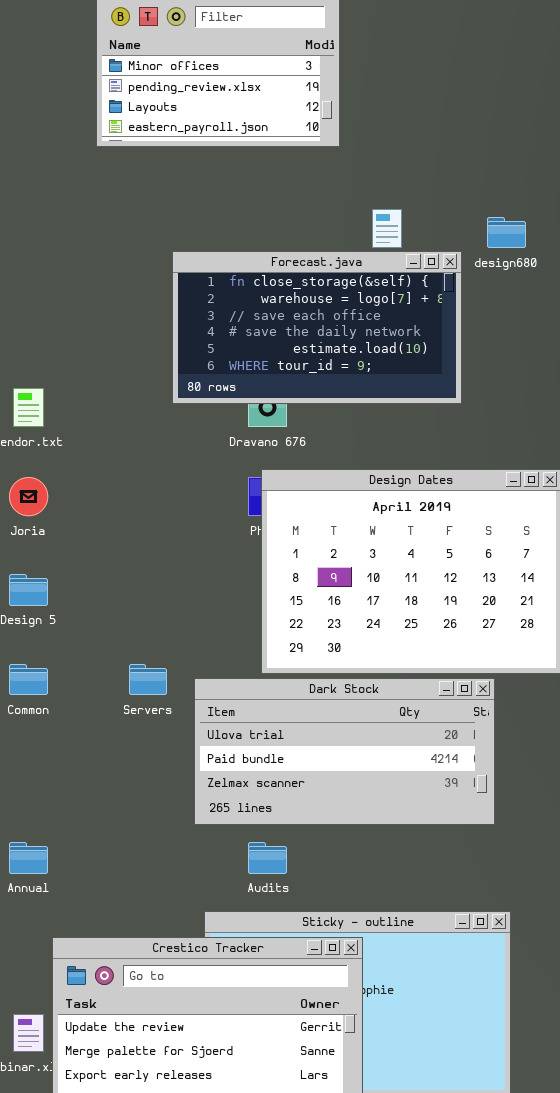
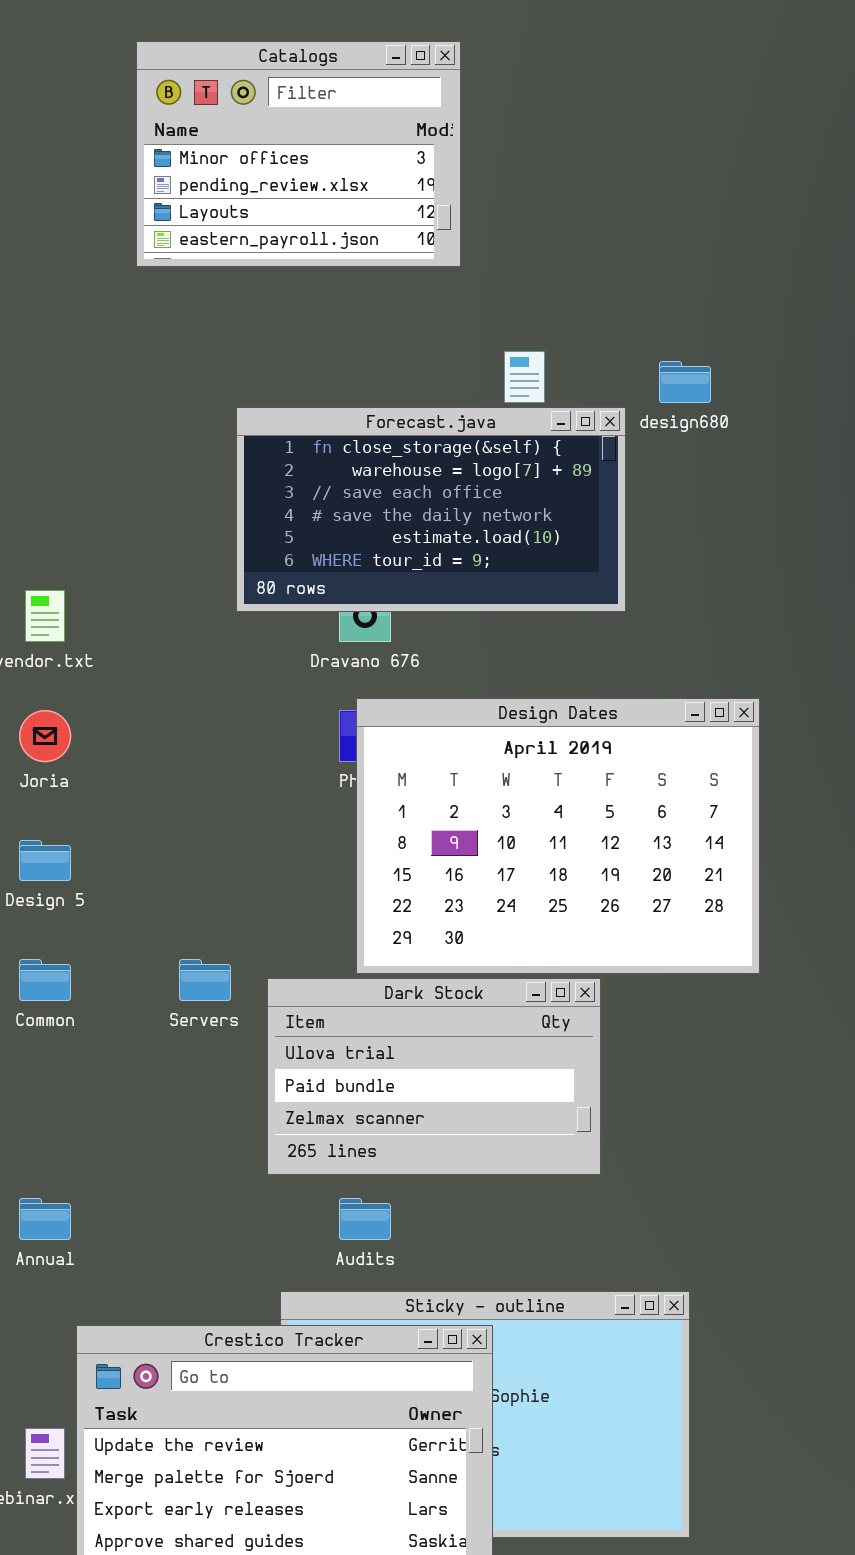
Dark Stock: [194,678,495,825] -> [267,978,601,1175], resized

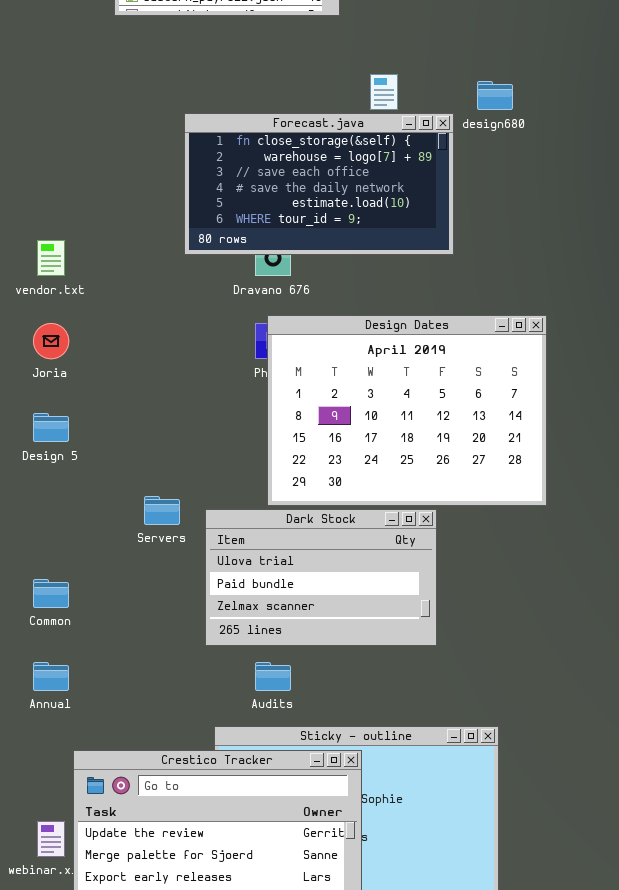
Common: [19,959,71,1001] -> [33,579,69,608], moved

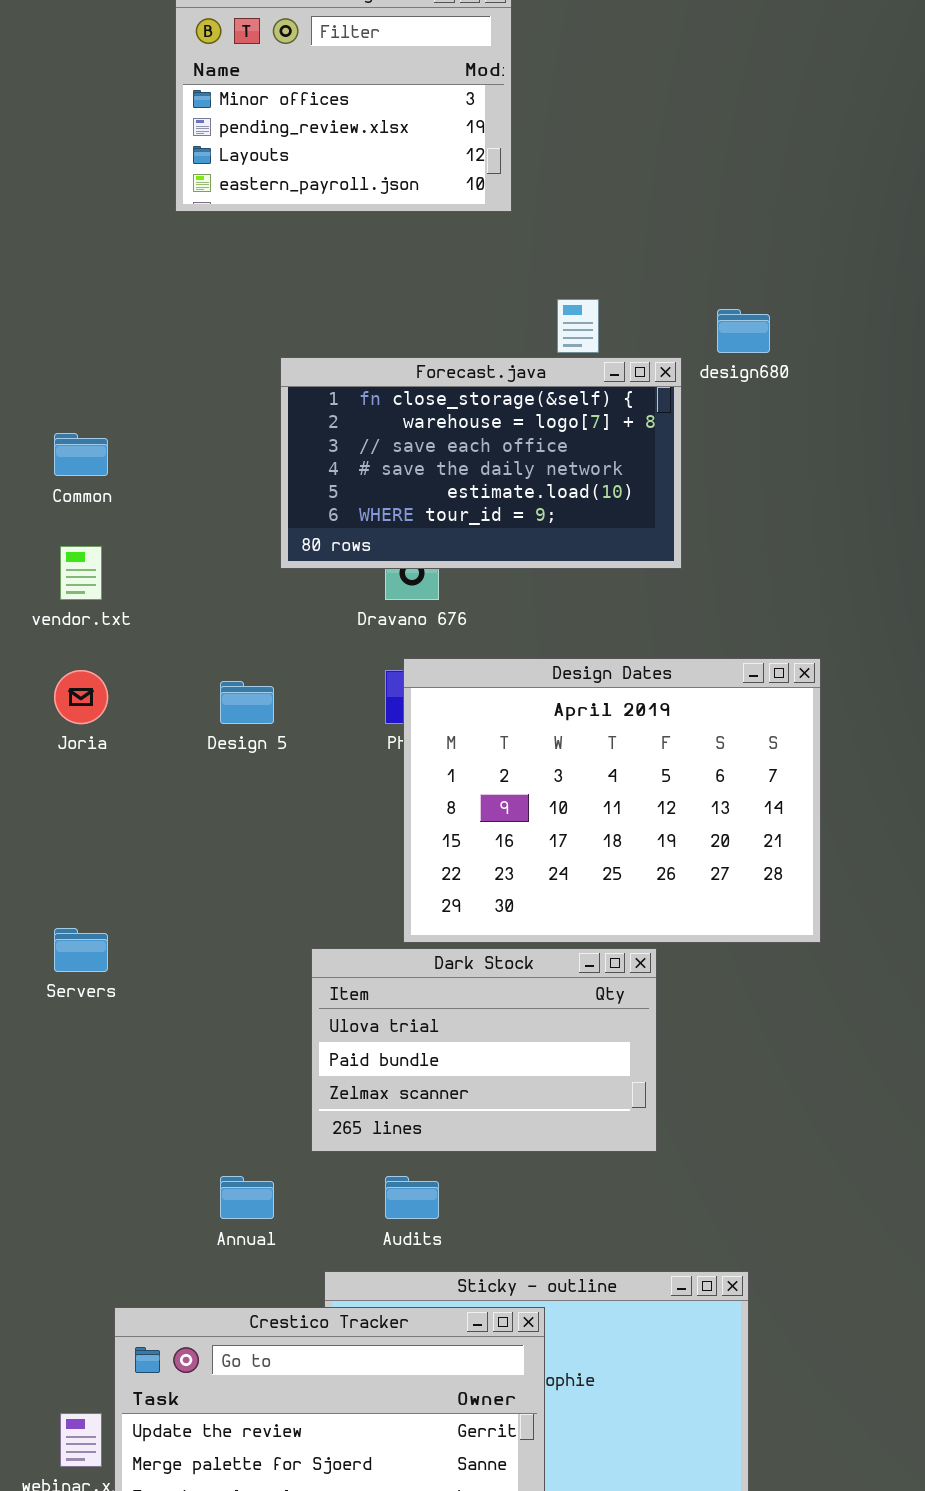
Design 5: [33,413,69,442] -> [220,681,274,724], moved
Servers: [144,496,180,525] -> [54,928,108,972], moved
Common: [33,579,69,608] -> [54,433,108,476], moved
Annual: [33,662,69,691] -> [220,1176,274,1219], moved

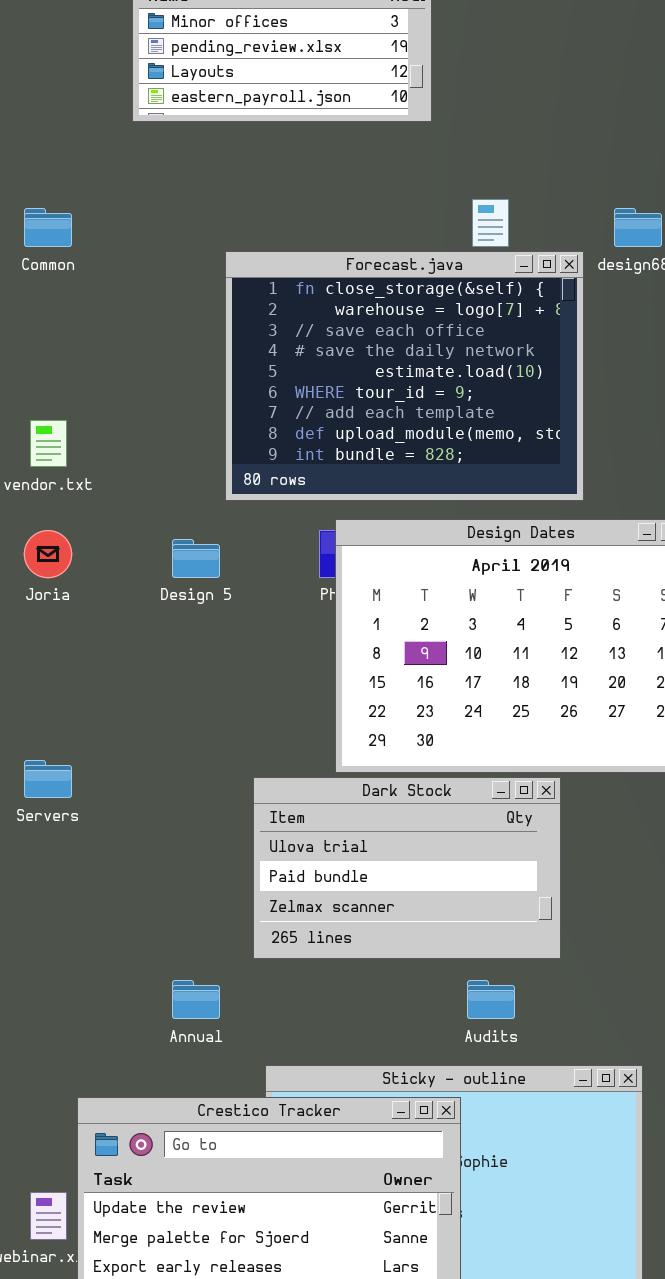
Forecast.java: [280,357,682,569] -> [225,251,584,501], resized
Common: [54,433,108,476] -> [24,208,72,247], moved
Audits: [385,1176,439,1219] -> [467,980,515,1019], moved

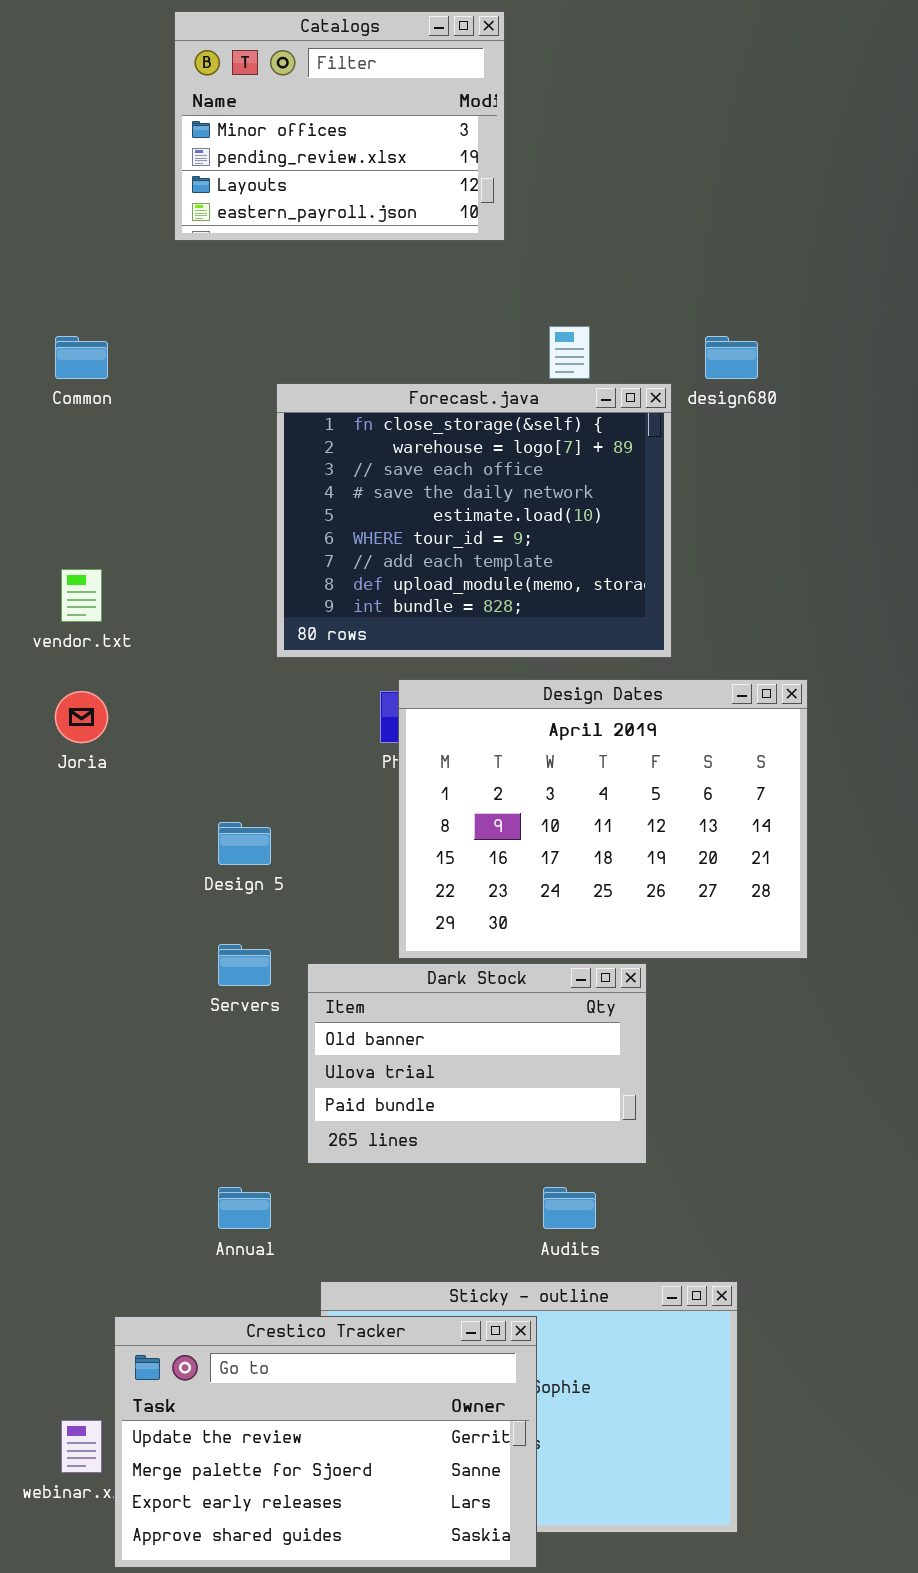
Design 5: [172,539,220,578] -> [218,822,271,865], moved
Servers: [24,760,72,798] -> [218,944,271,986], moved
Dark Stock: [253,777,561,959] -> [307,963,647,1164], scrolled up 1 row

